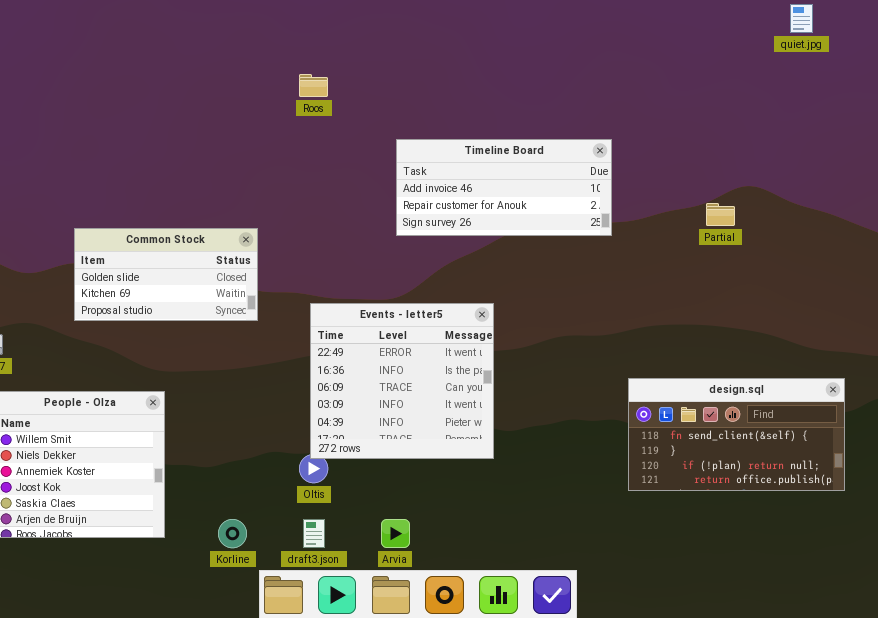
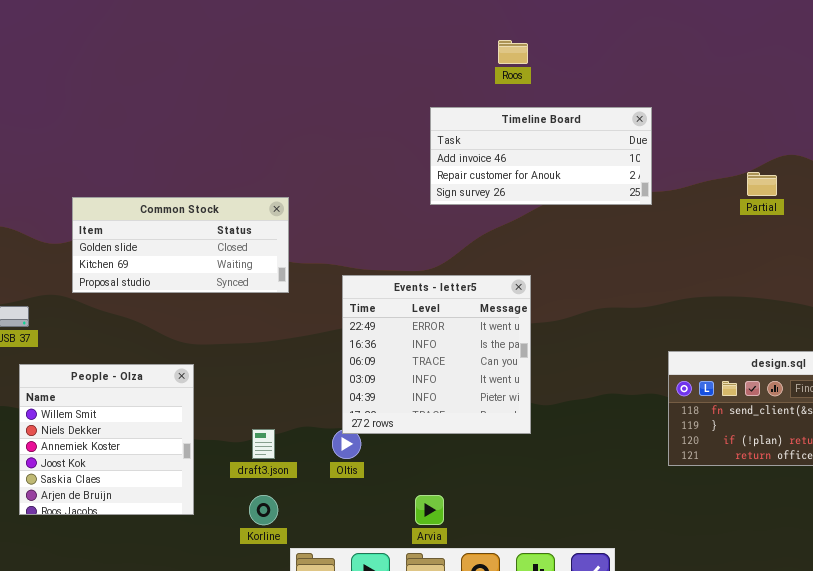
Roos: [299,74,328,97] -> [498,40,528,64], moved
Common Stock: [74,228,258,321] -> [72,197,289,293], resized
draft3.json: [303,519,325,548] -> [252,429,275,459], moved

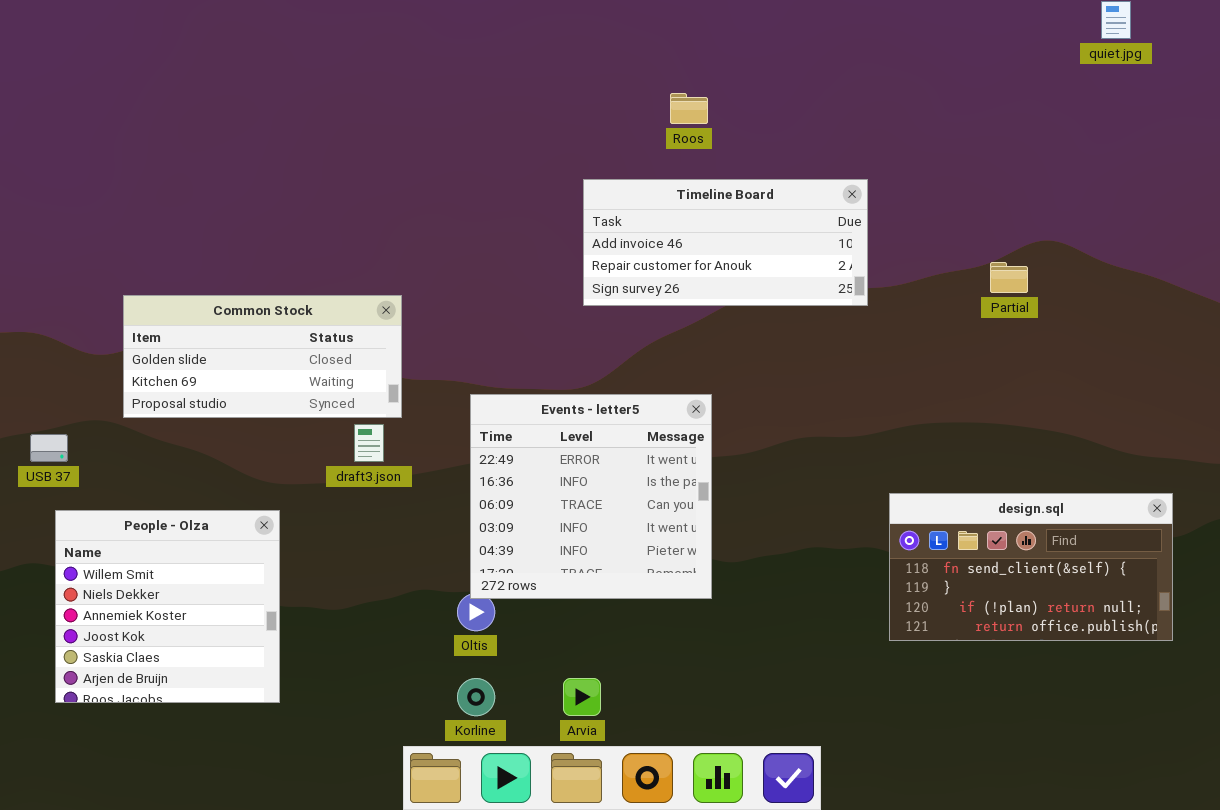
draft3.json: [252,429,275,459] -> [354,424,384,462], moved
Korline: [249,495,278,525] -> [457,678,495,716], moved

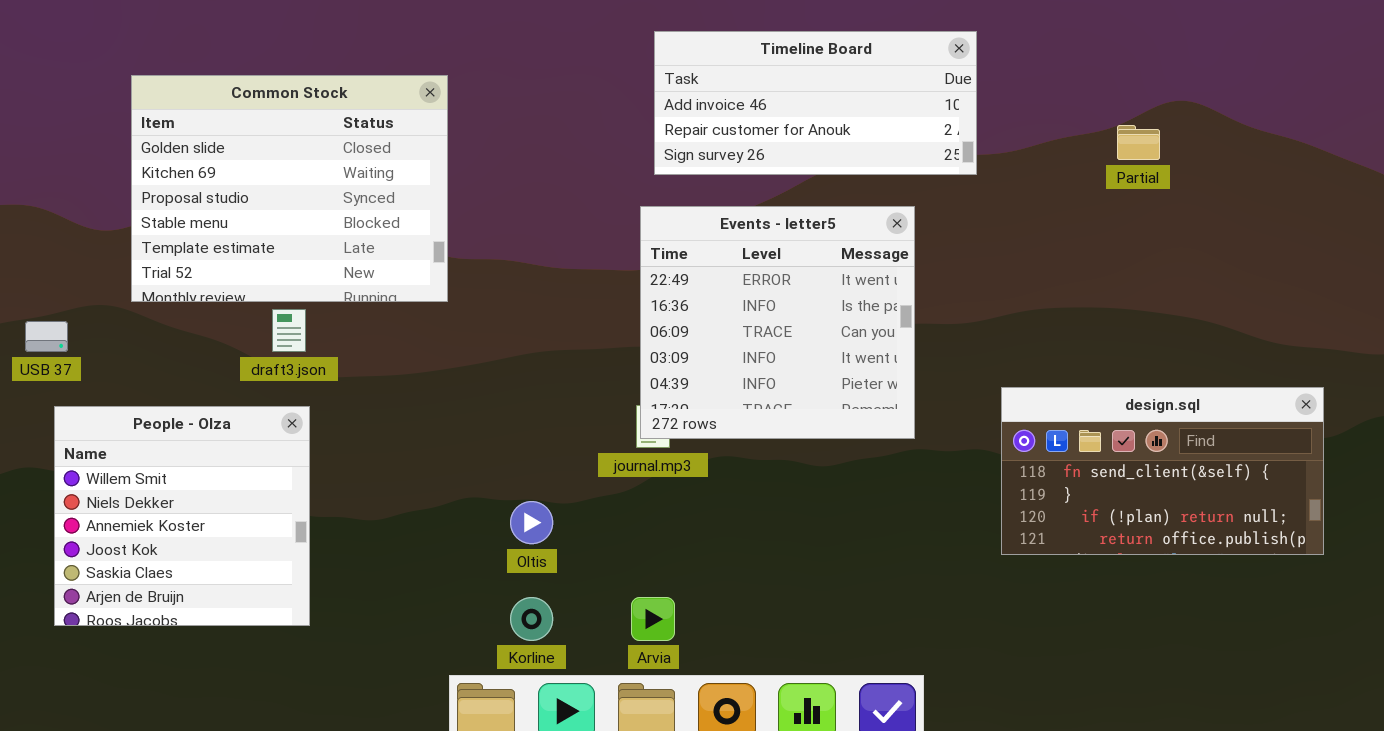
Common Stock: [123,295,402,418] -> [131,75,448,302], resized
Events - letter5: [470,394,712,599] -> [640,206,915,439], moved
draft3.json: [354,424,384,462] -> [272,309,306,352], moved

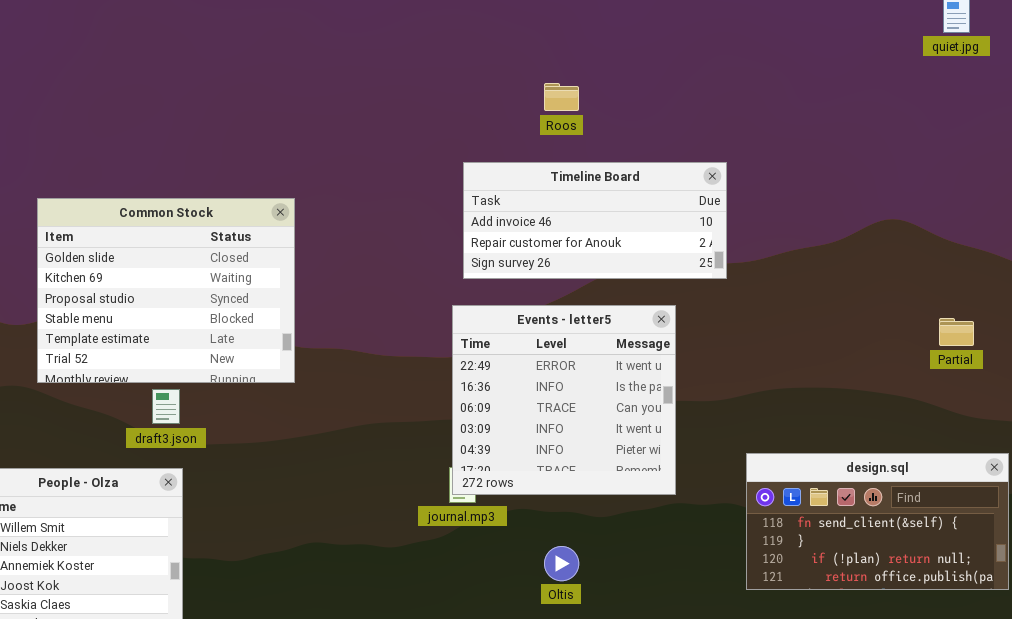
Partial: [1117,125,1160,160] -> [939,318,974,346], moved
Oltis: [510,501,553,544] -> [544,546,579,581], moved

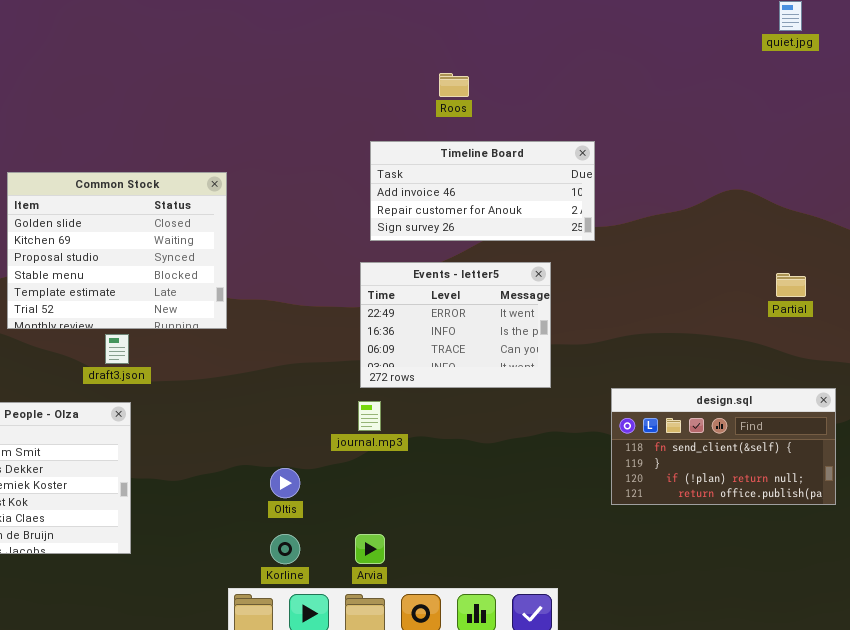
Events - letter5: [452,305,676,495] -> [360,262,551,388], resized
Oltis: [544,546,579,581] -> [270,468,300,498], moved

